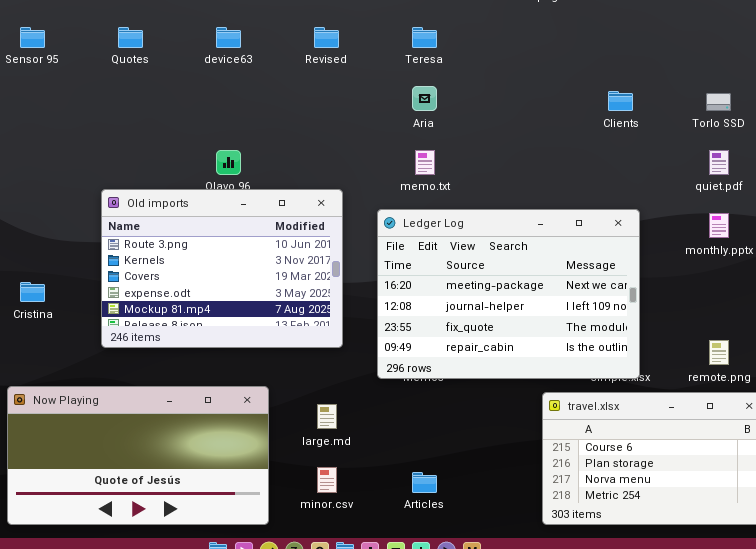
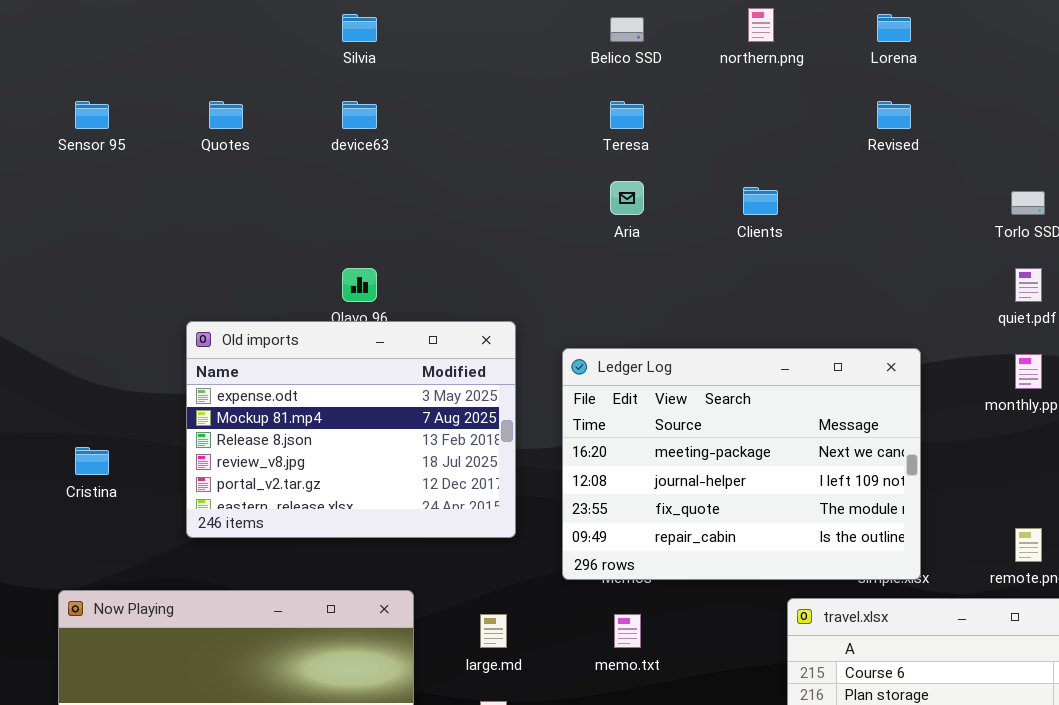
Revised: [314,27,339,48] -> [877,101,911,129], moved
Clients: [608,91,633,111] -> [743,187,778,215], moved
memo.txt: [415,150,435,175] -> [614,614,641,648], moved
Old imports: [101,189,343,348] -> [186,321,516,538], scrolled down 3 rows

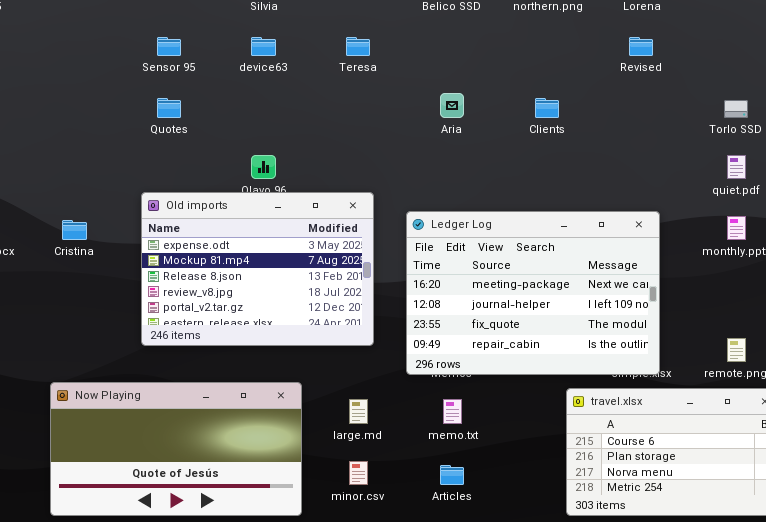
Sensor 95: [75,101,109,129] -> [157,37,181,56], moved
Quotes: [209,101,243,129] -> [157,98,181,118], moved
Teresa: [610,101,644,129] -> [346,37,370,56], moved
Cristina: [75,447,109,475] -> [62,220,87,240], moved

